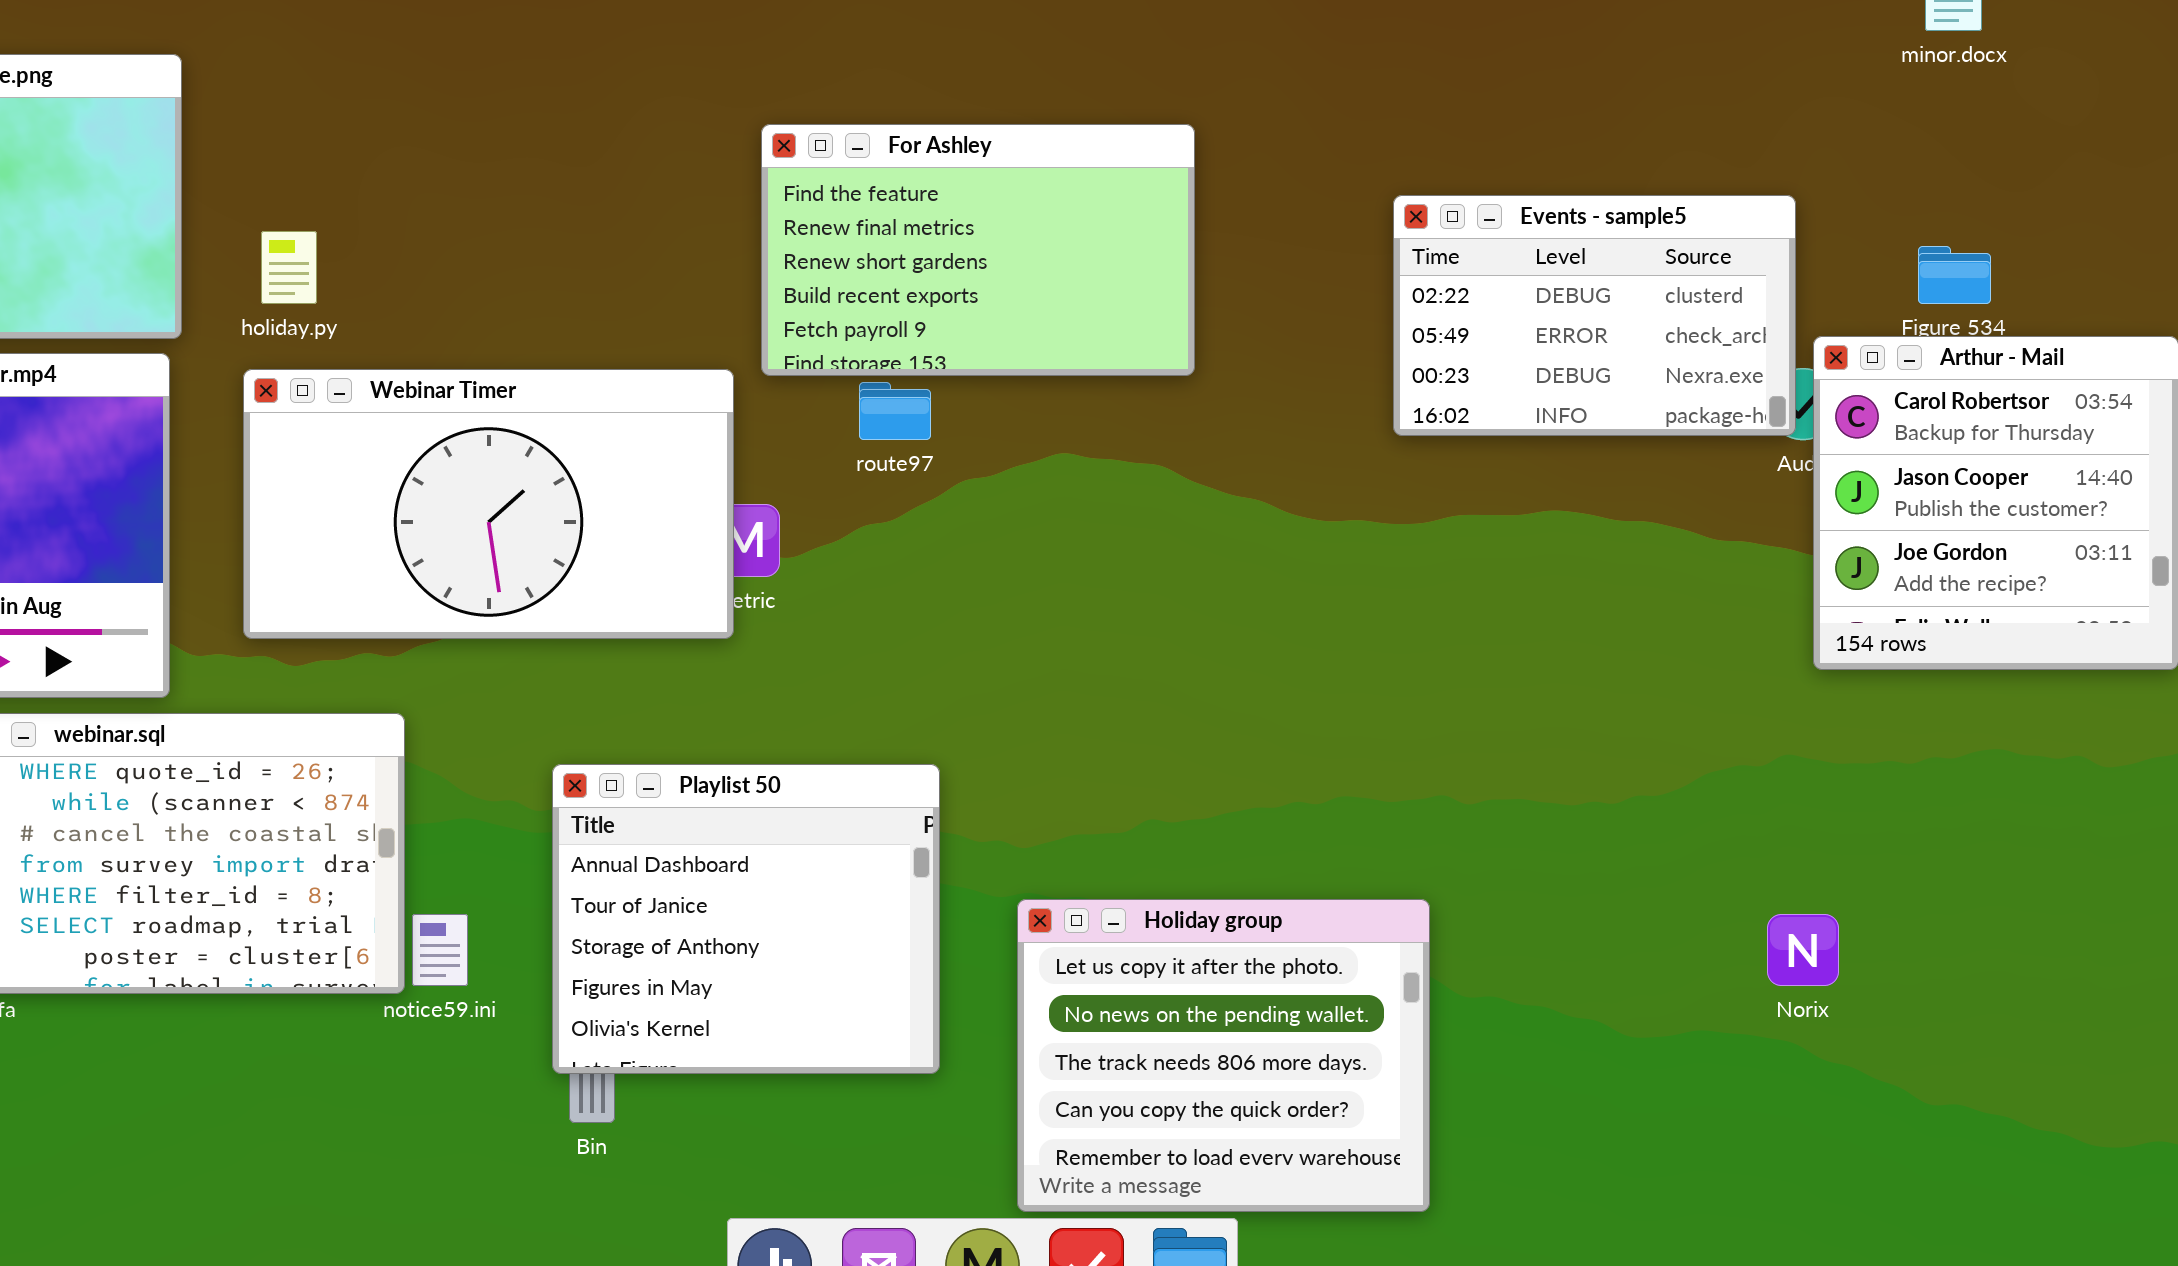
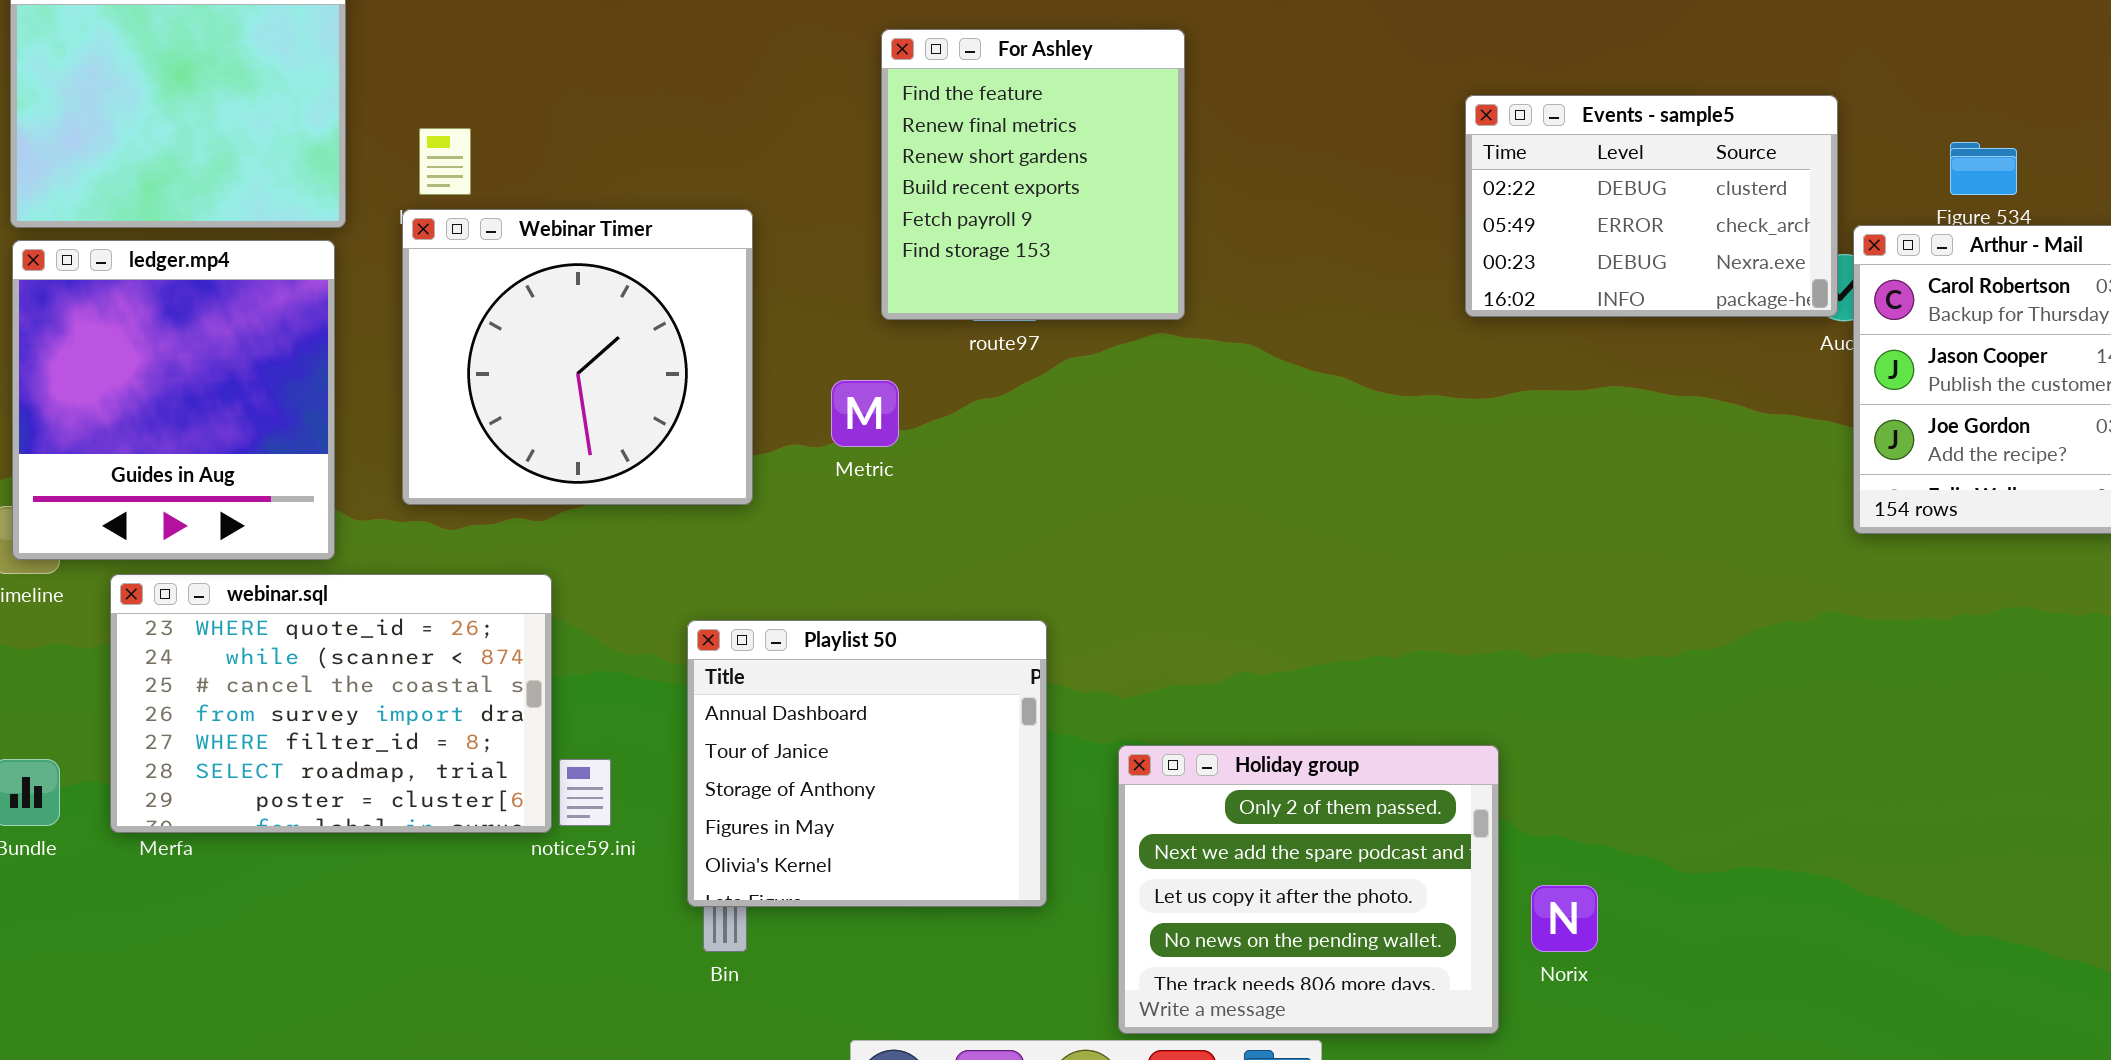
For Ashley: [761,124,1195,376] -> [881,29,1185,320], resized
Webinar Timer: [243,369,734,639] -> [402,209,753,505], resized
Holiday group: [1017,899,1430,1212] -> [1118,745,1499,1034], scrolled up 2 rows
Norix: [1767,914,1839,986] -> [1531,885,1598,952], moved

